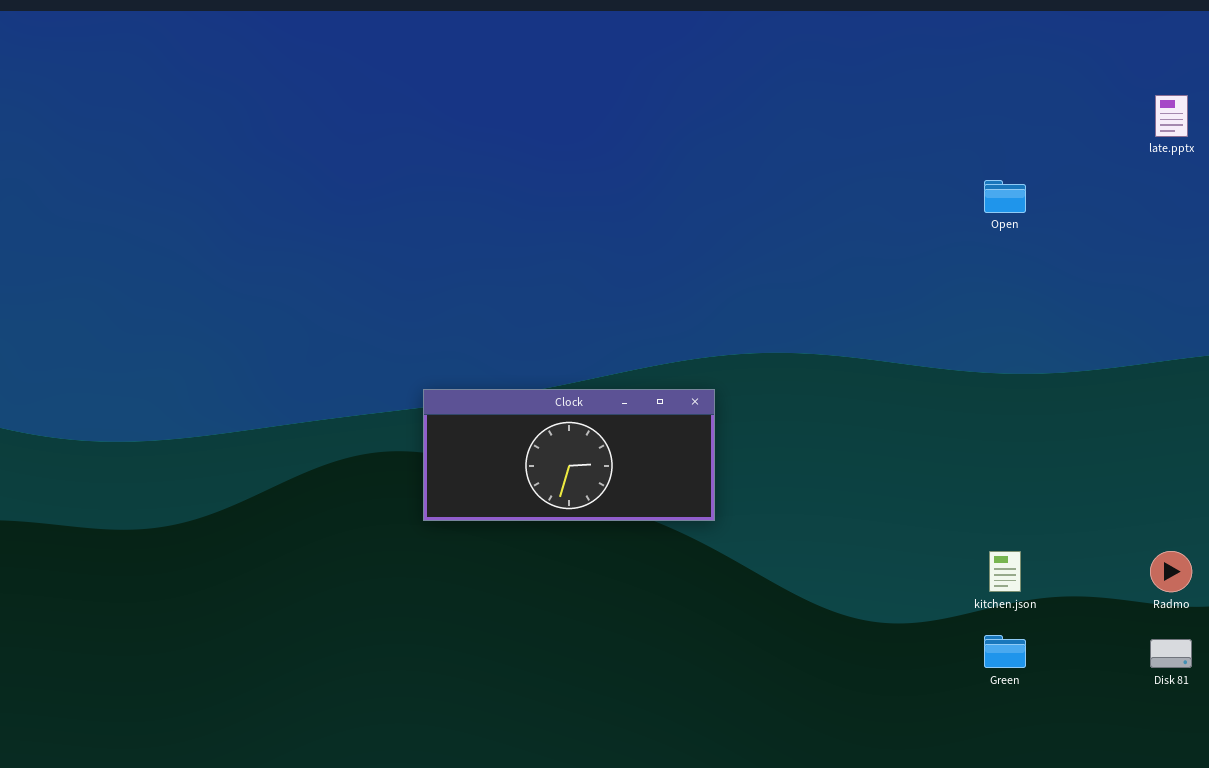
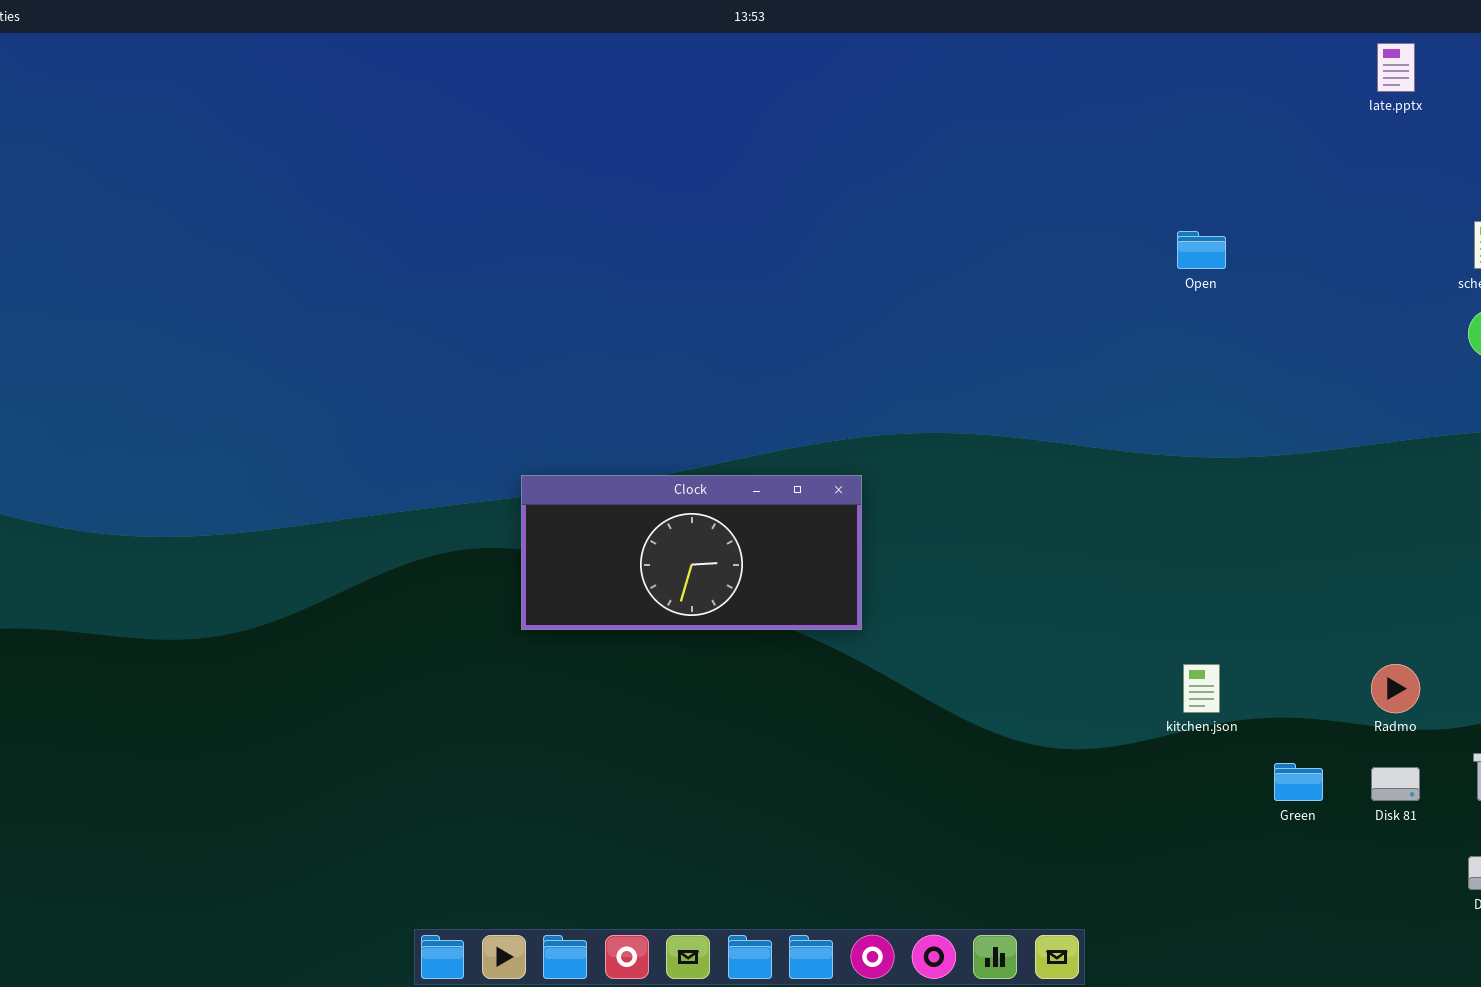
late.pptx: [1155,95,1188,137] -> [1377,43,1415,92], moved
Green: [984,635,1026,668] -> [1274,763,1323,801], moved

